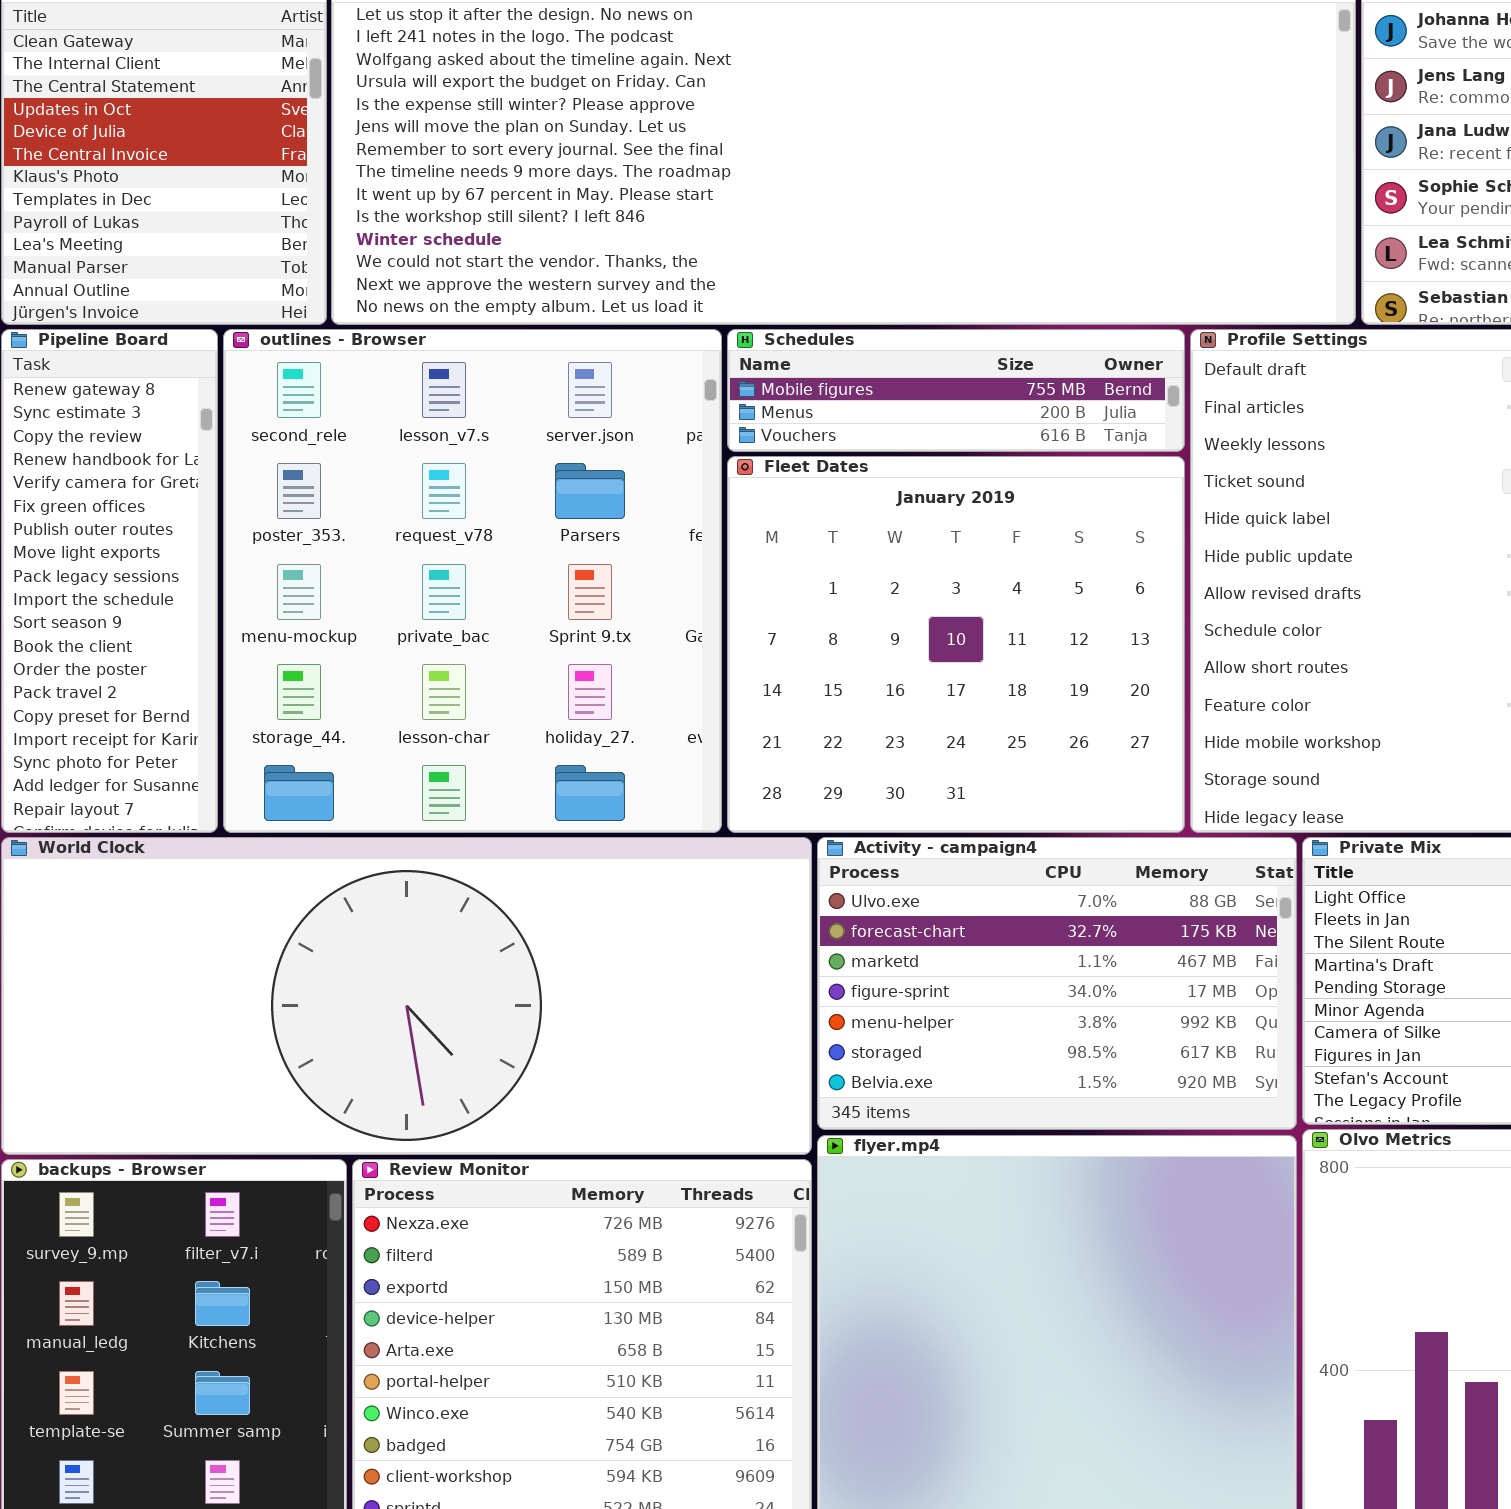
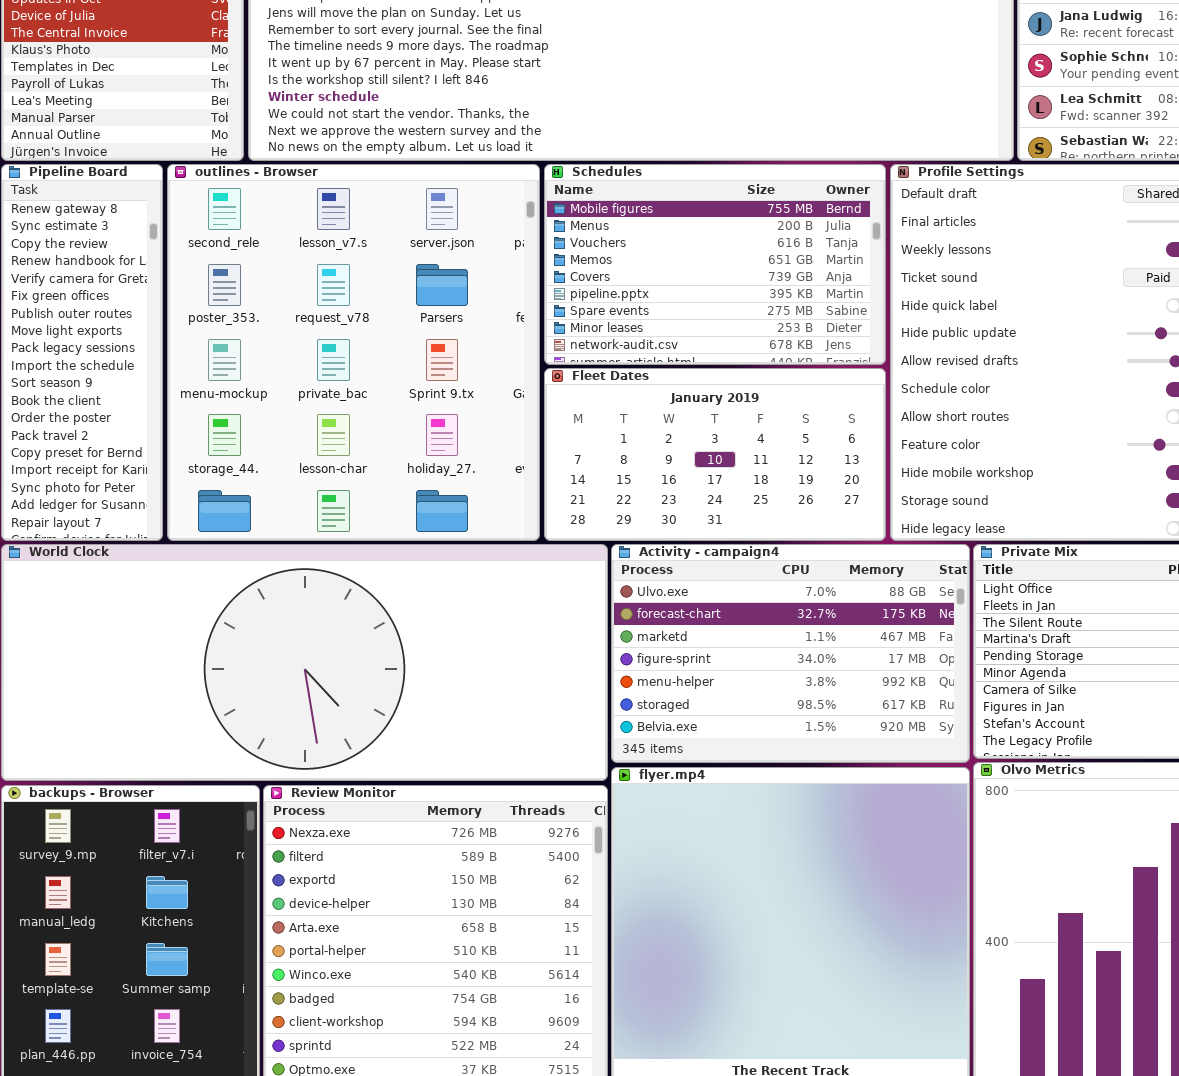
Schedules: [727,329,1185,452] -> [544,164,886,365], resized
Fleet Dates: [727,456,1185,833] -> [544,368,886,541], resized

